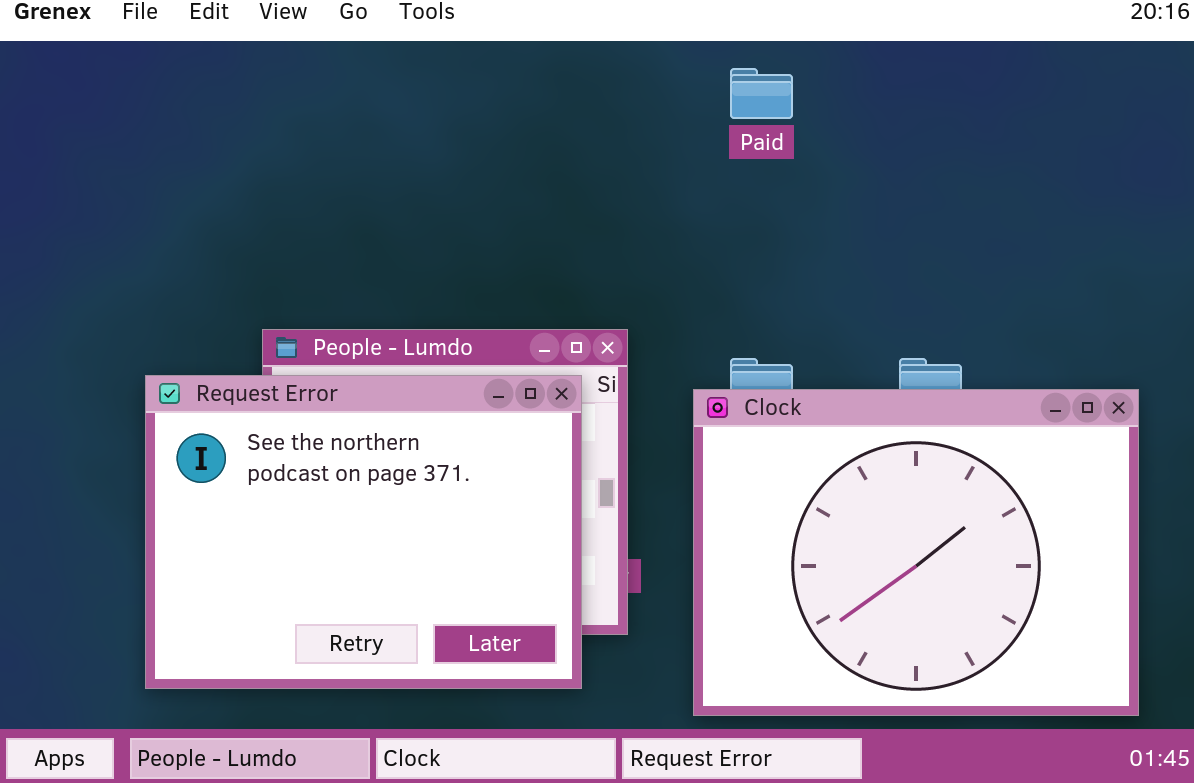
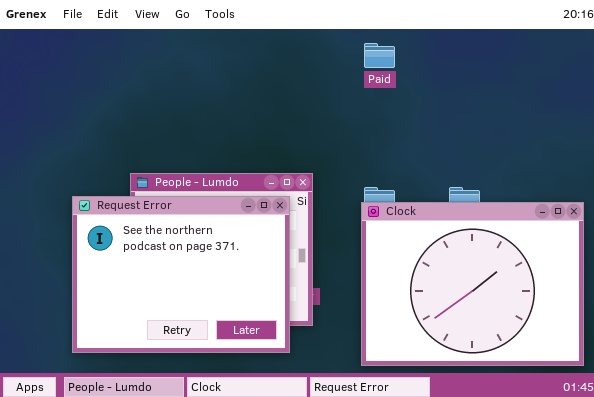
Clock: [693,389,1139,716] -> [361,202,584,366], moved

